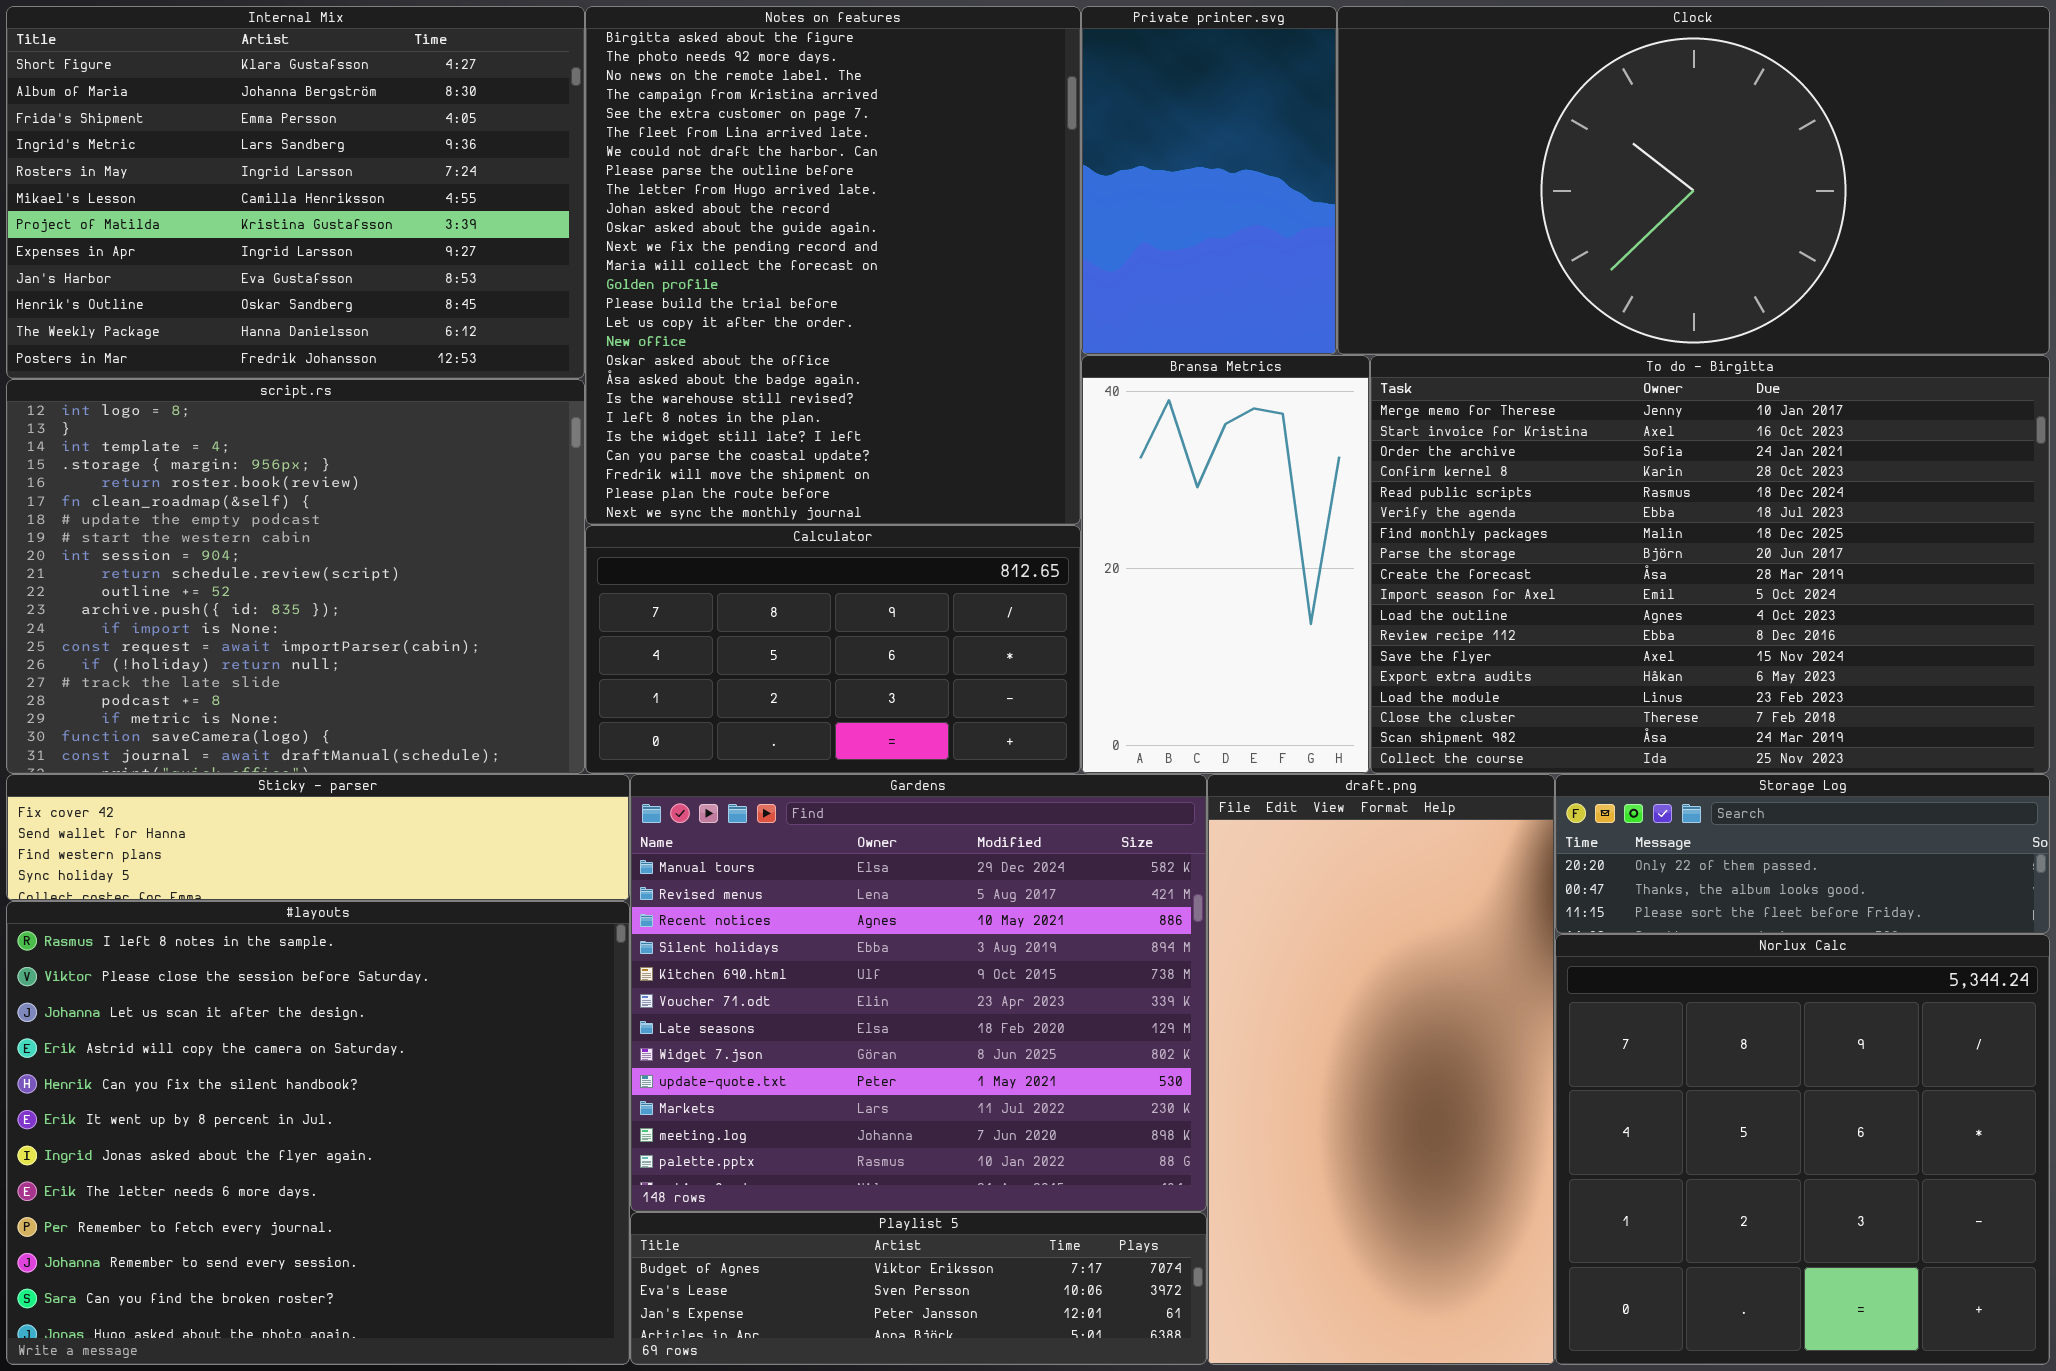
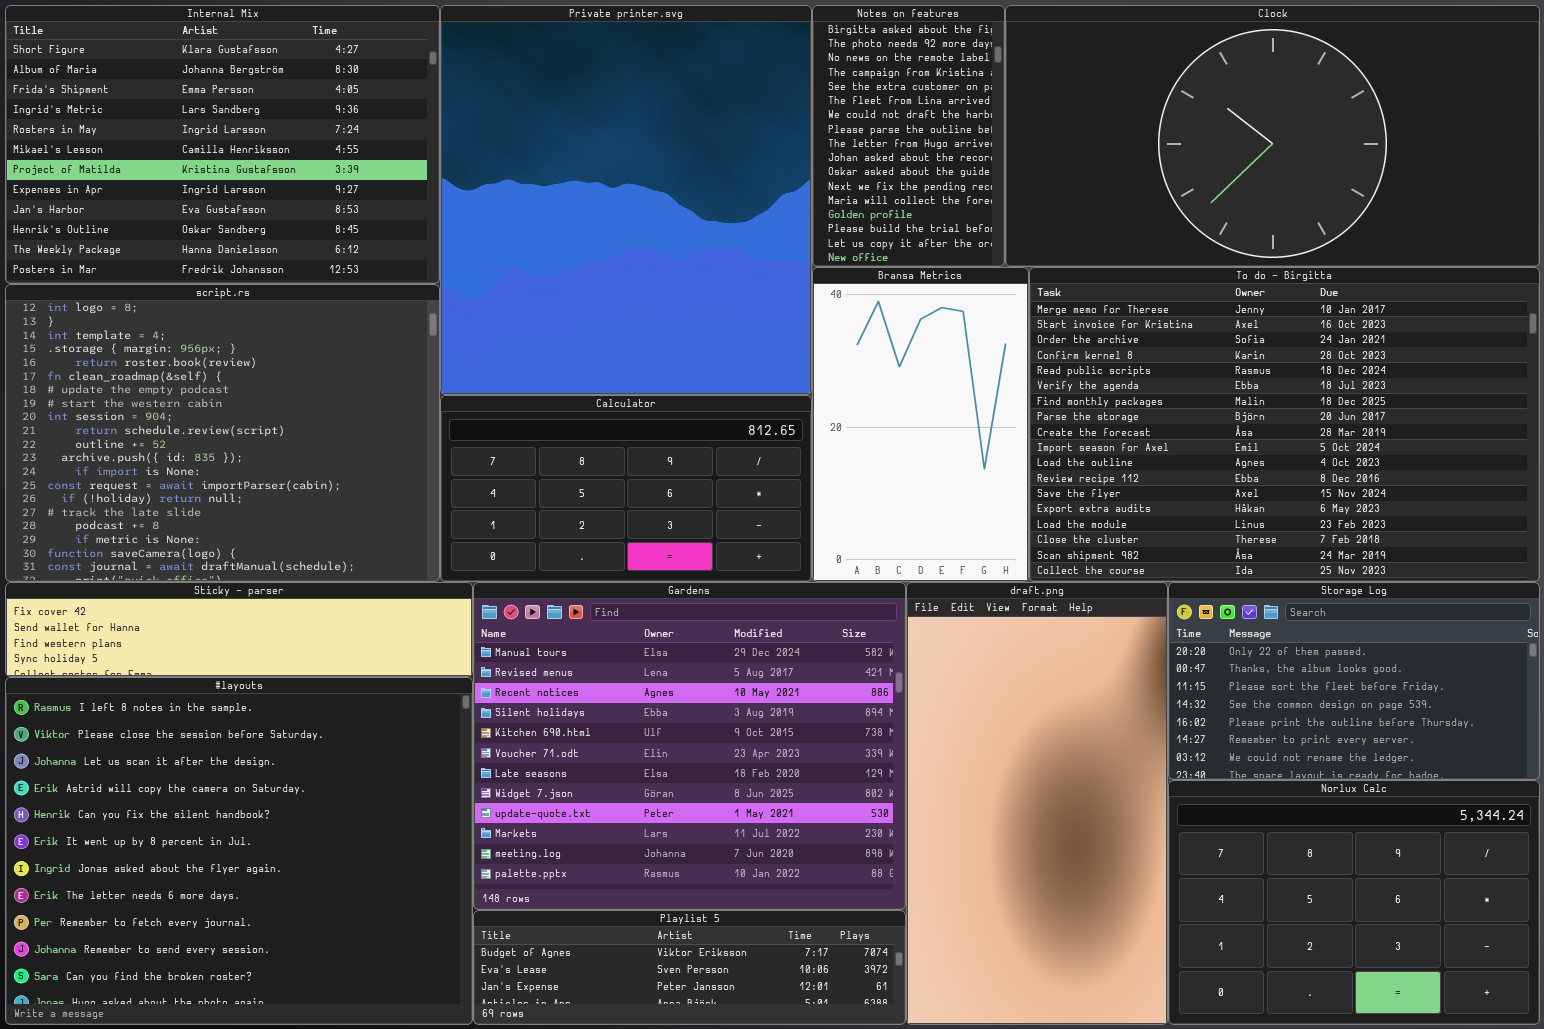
Notes on features: [585,6,1081,525] -> [812,5,1005,267], moved, resized
Private printer.svg: [1081,6,1337,355] -> [440,5,812,395], moved, resized
Storage Log: [1555,774,2050,934] -> [1168,582,1540,780], resized
Norlux Calc: [1555,934,2050,1365] -> [1168,780,1540,1025], resized

